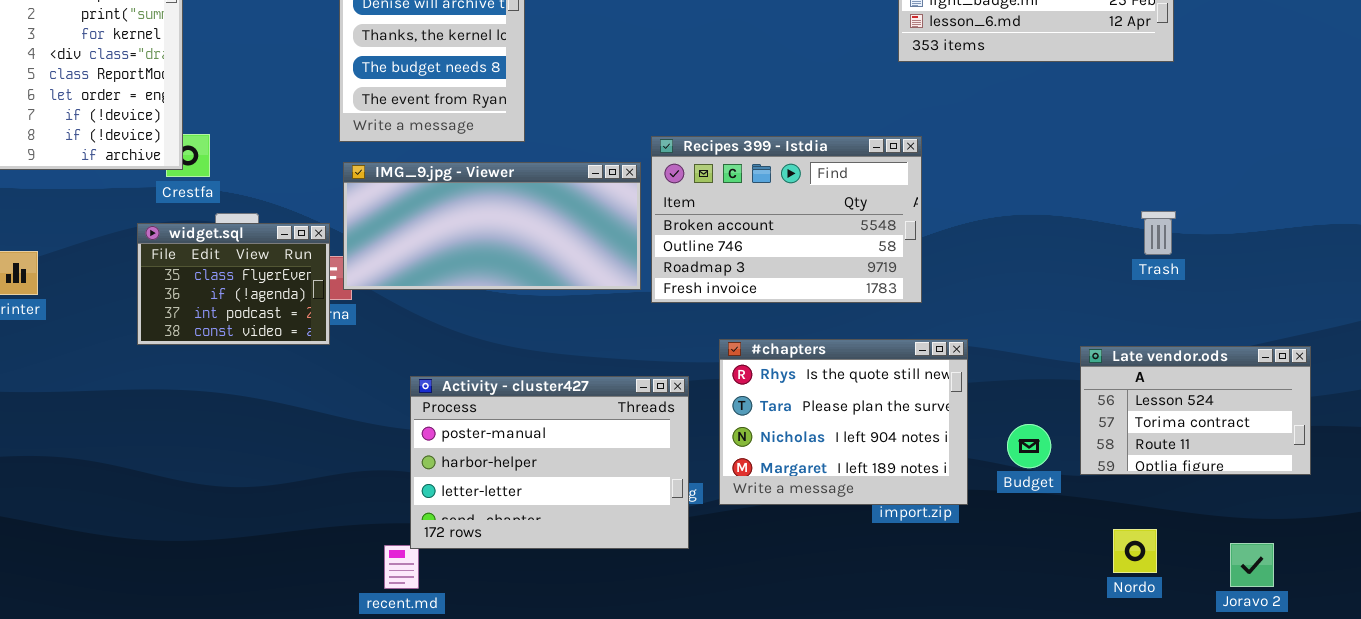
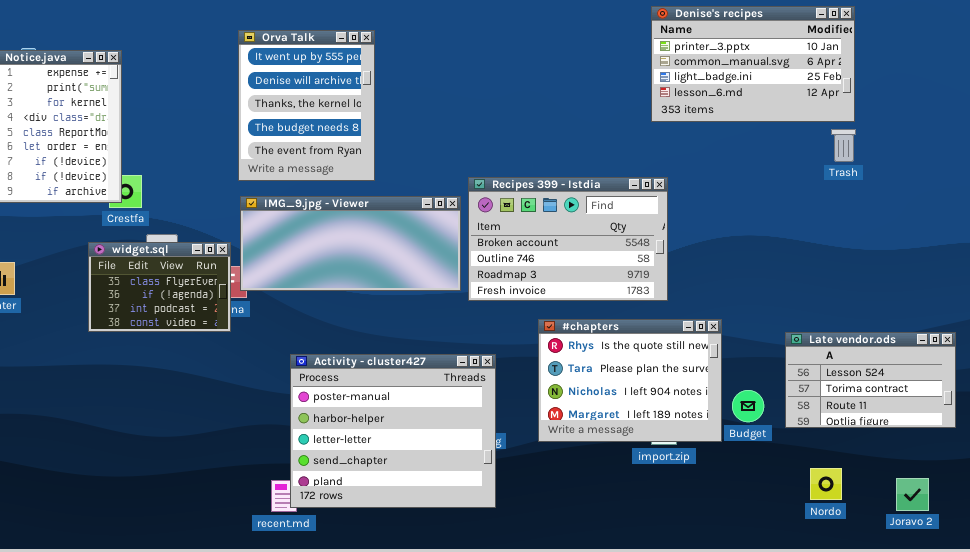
Trash: [1141,211,1176,255] -> [831,129,856,162], moved
#chapters: [719,339,968,505] -> [538,319,722,442], moved
Activity - cluster427: [410,376,689,549] -> [290,354,496,508], resized

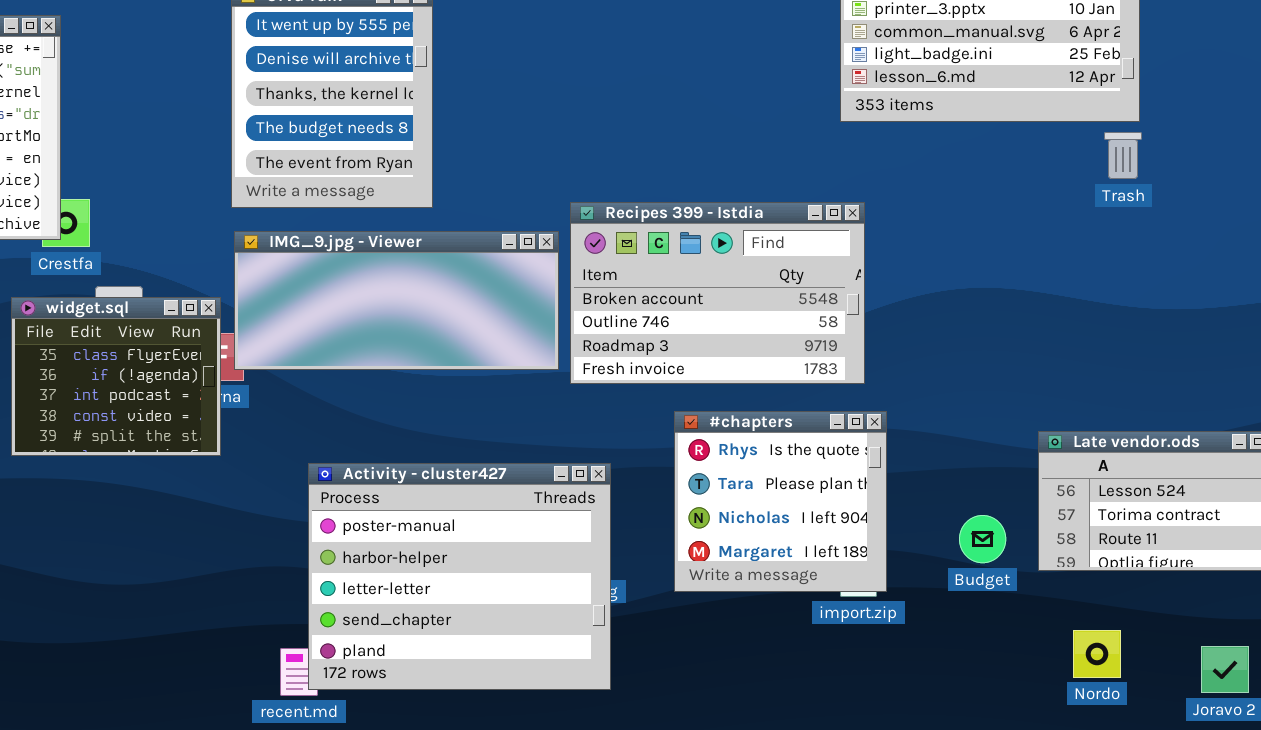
widget.sql: [88,242,231,332] -> [11,297,221,456], resized
#chapters: [538,319,722,442] -> [674,411,887,592], resized

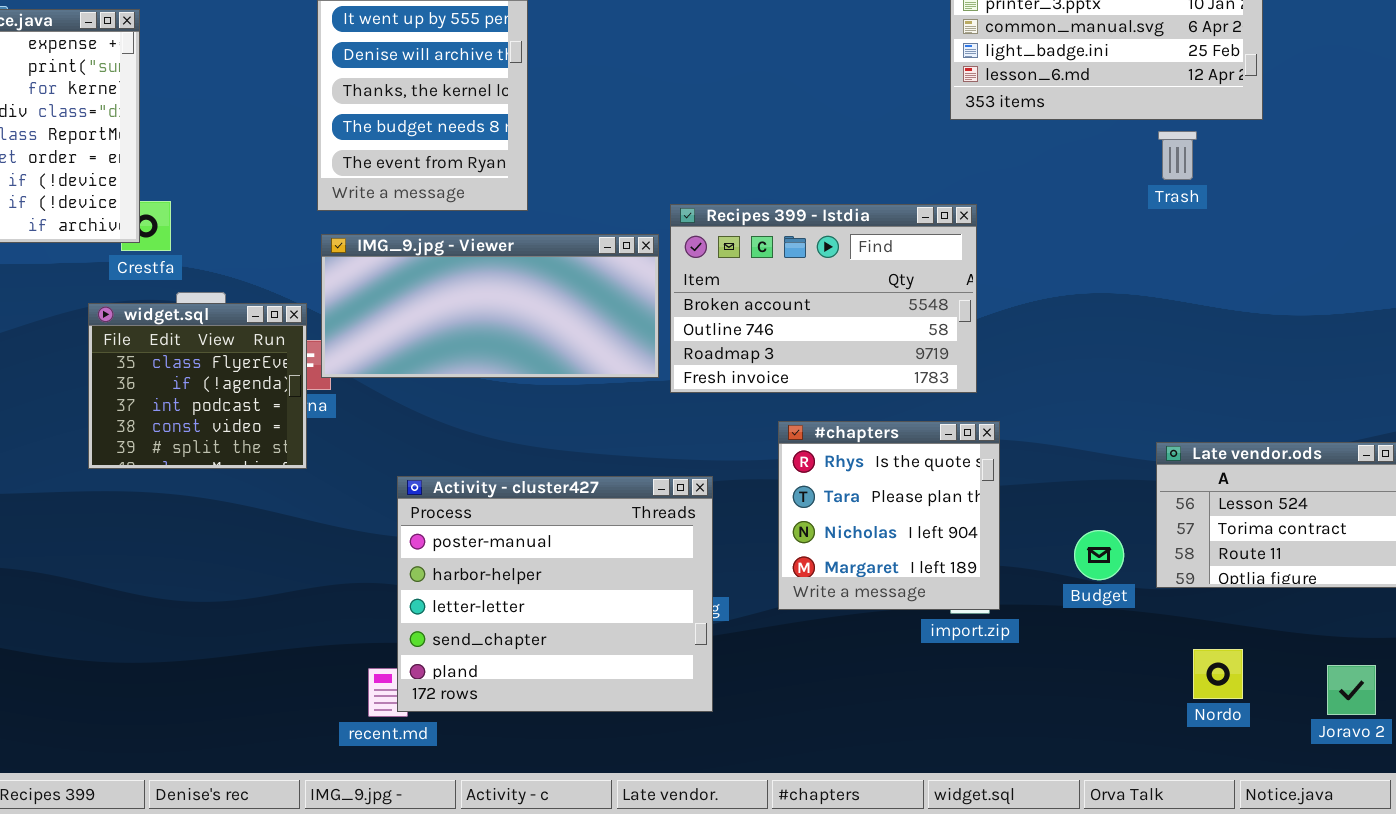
Trash: [1104,132,1142,179] -> [1158,131,1197,180], moved

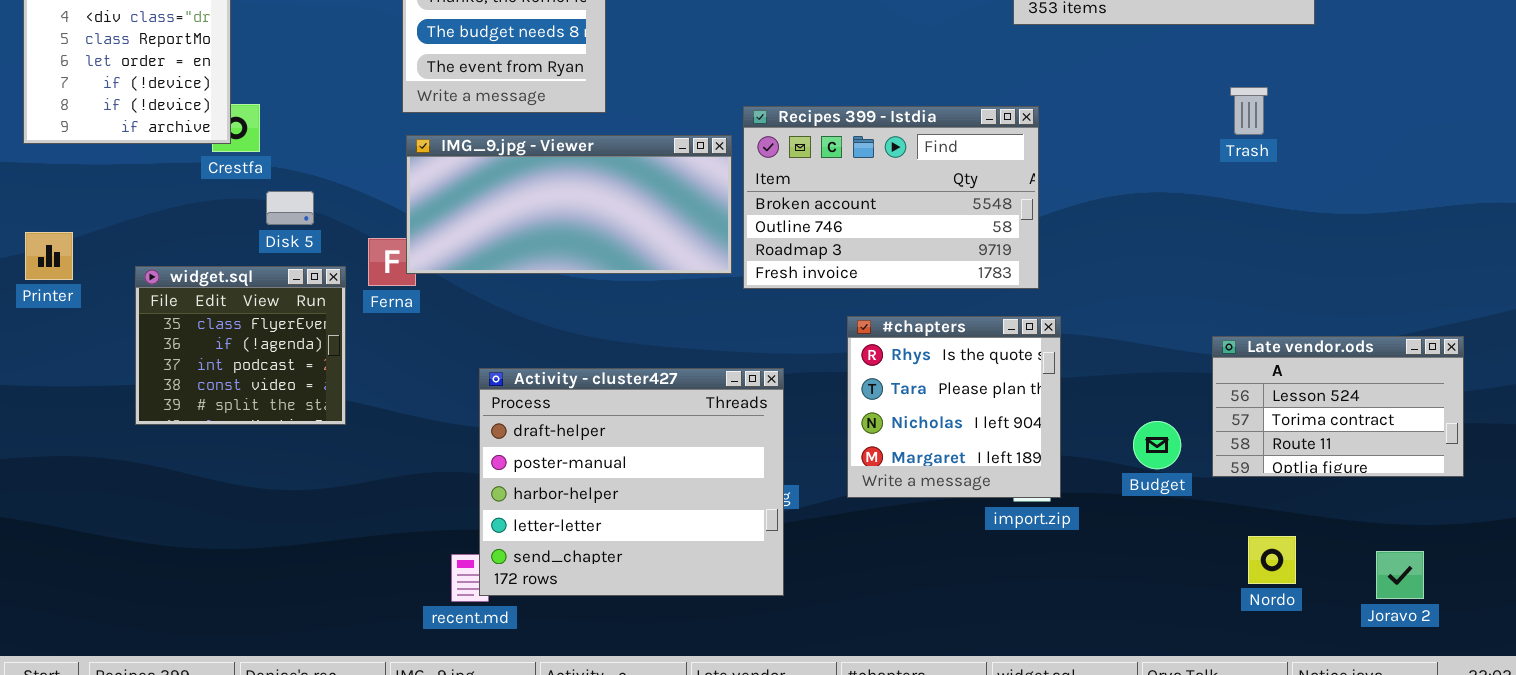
Trash: [1158,131,1197,180] -> [1230,87,1268,135], moved
widget.sql: [88,303,307,469] -> [135,266,346,425], moved
Activity - cluster427: [397,476,713,712] -> [479,368,784,596], scrolled up 1 row

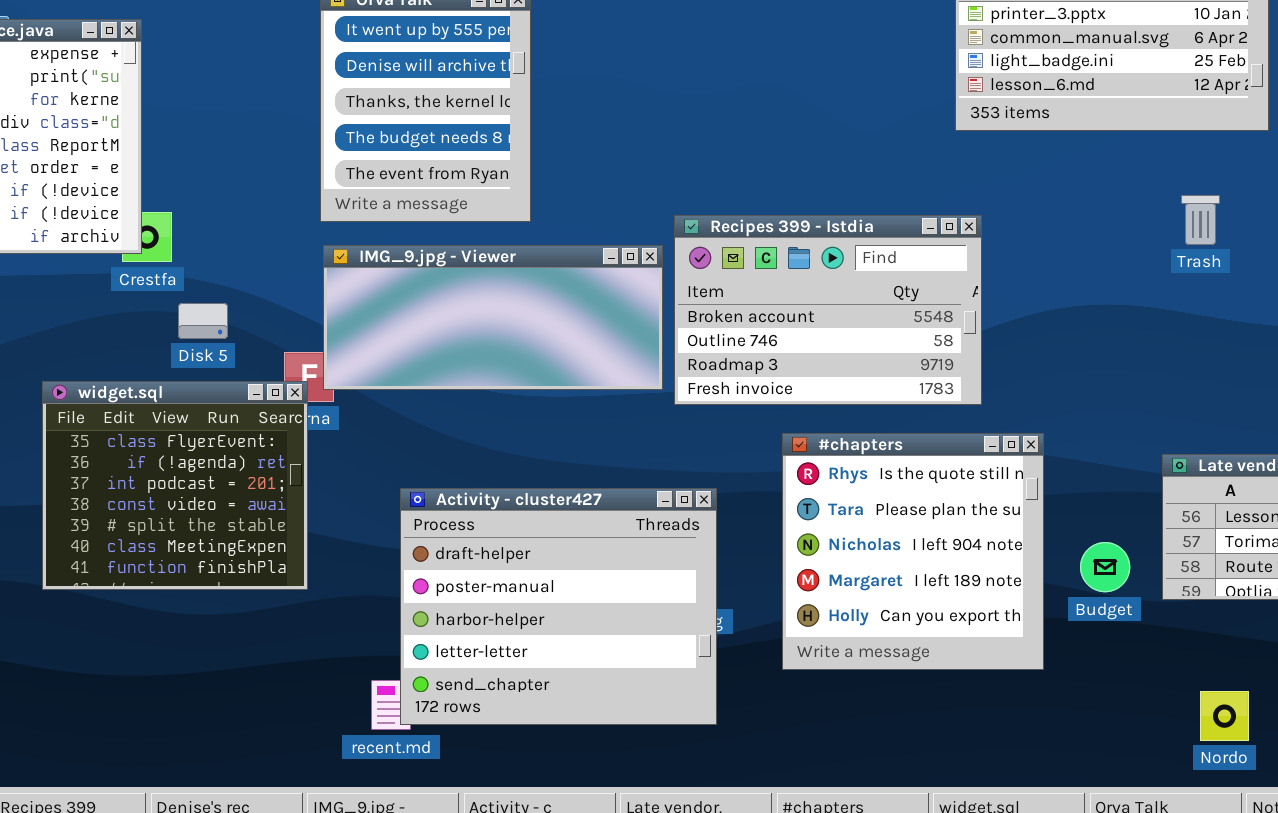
widget.sql: [135,266,346,425] -> [42,381,308,590], resized
#chapters: [847,316,1061,498] -> [782,433,1044,670], resized
Nordo: [1248,536,1296,584] -> [1200,691,1249,741], moved

